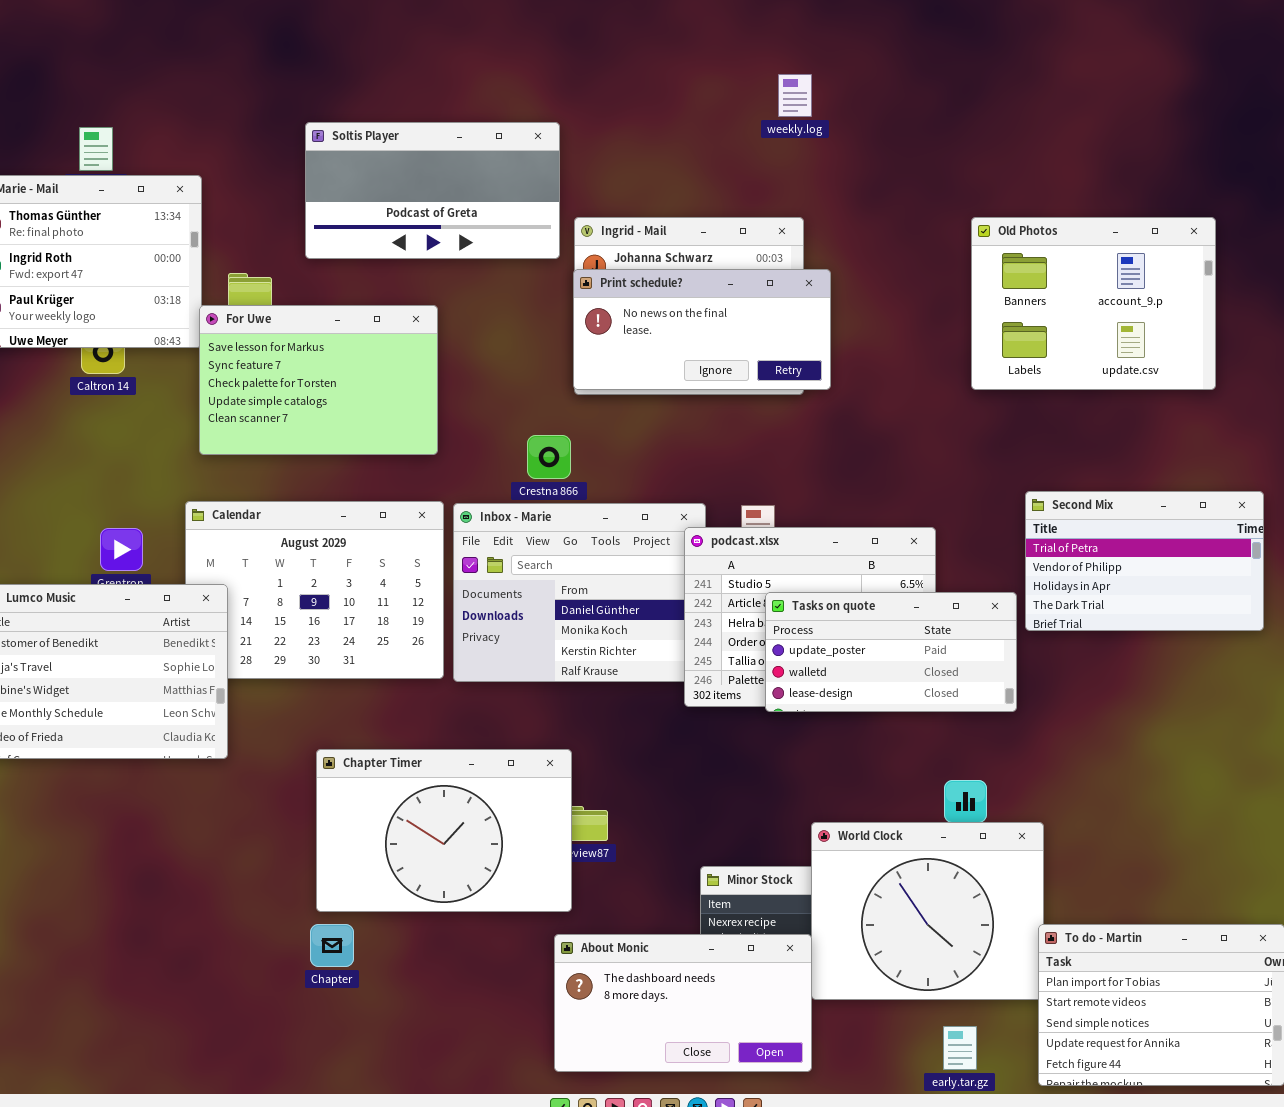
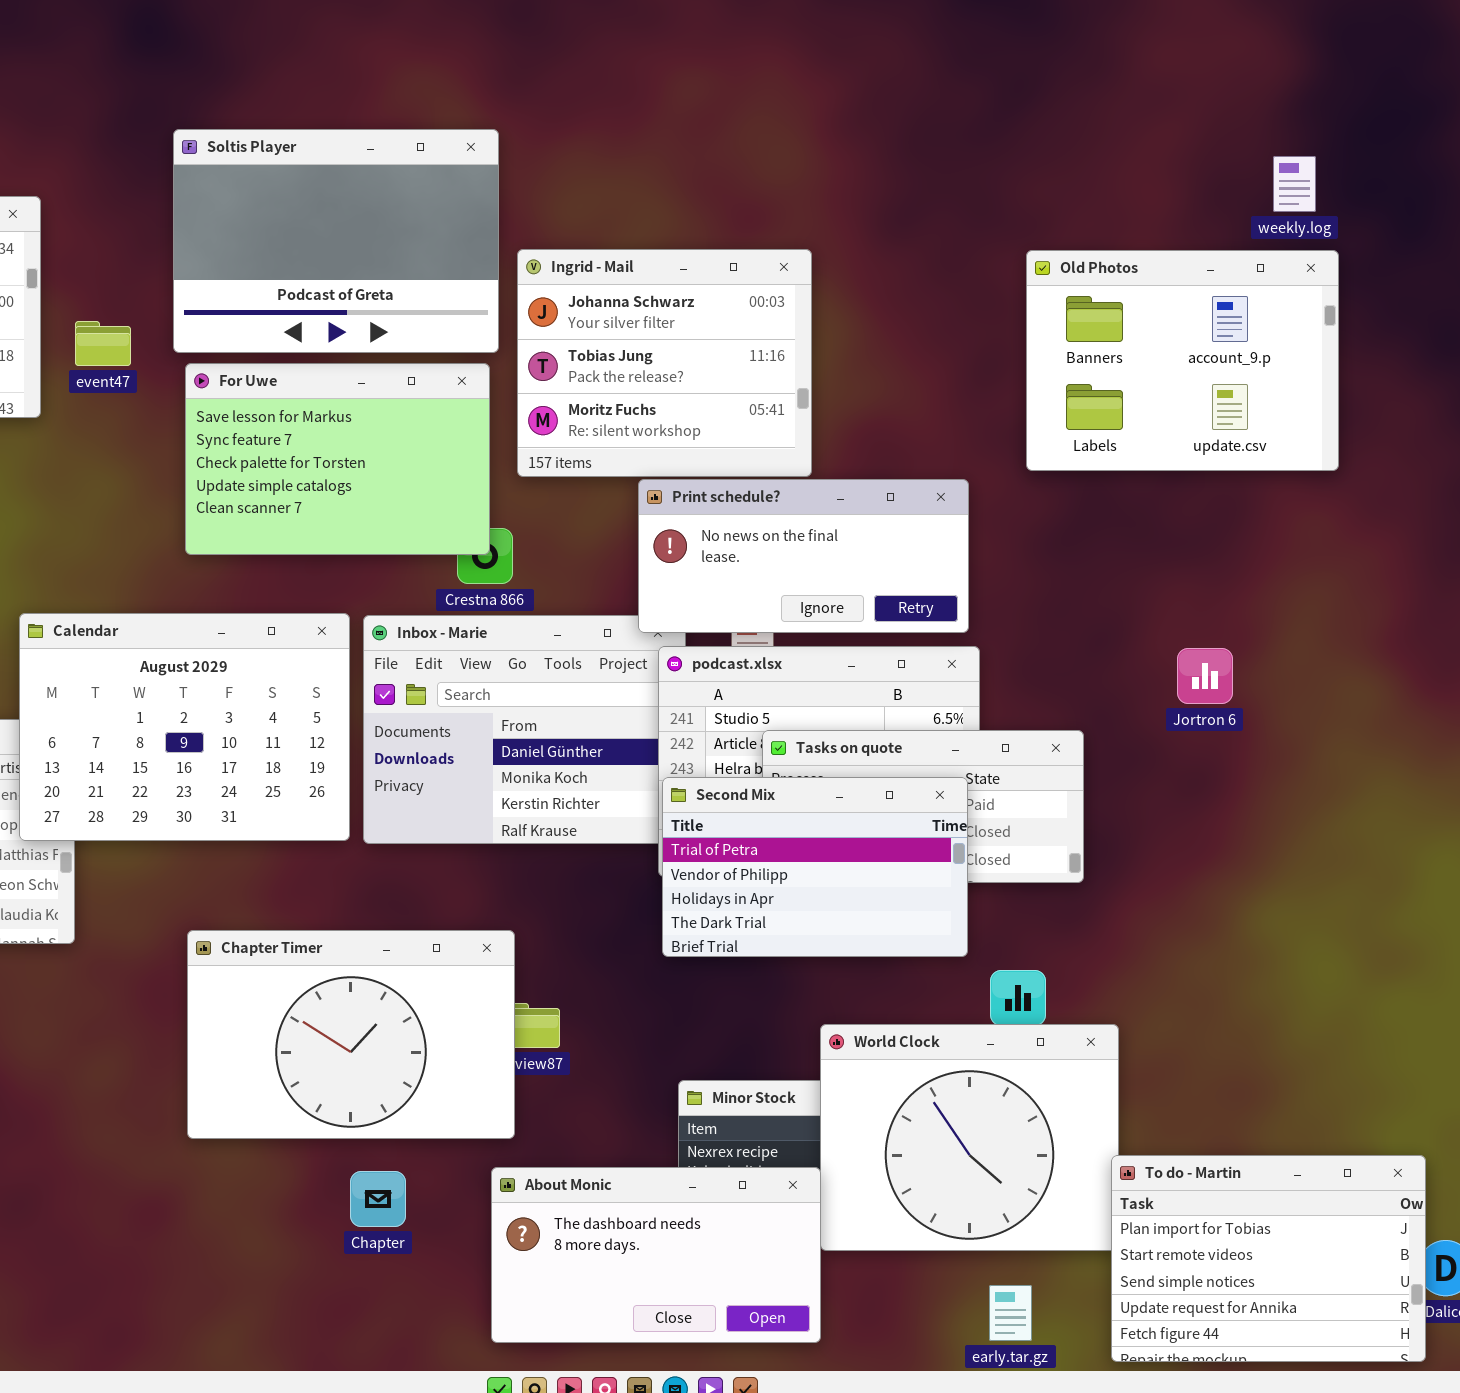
weekly.log: [778,74,812,117] -> [1273,156,1316,212], moved
Soltis Player: [305,122,560,259] -> [173,129,499,353], resized
Print schedule?: [573,269,831,390] -> [638,479,969,633], moved
For Uwe: [199,305,438,455] -> [185,363,490,555], moved
Second Mix: [1025,491,1264,631] -> [662,777,968,957], moved
Calendar: [185,501,444,679] -> [19,613,350,841], raised
Chapter: [310,924,354,967] -> [350,1171,406,1227], moved

